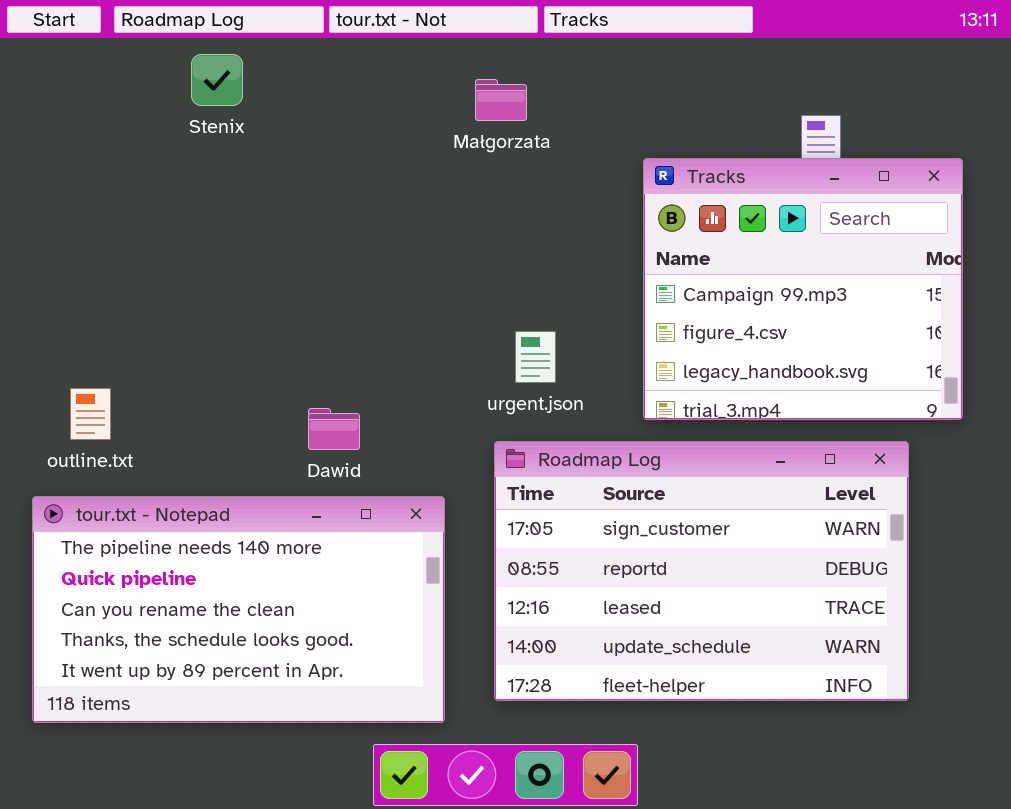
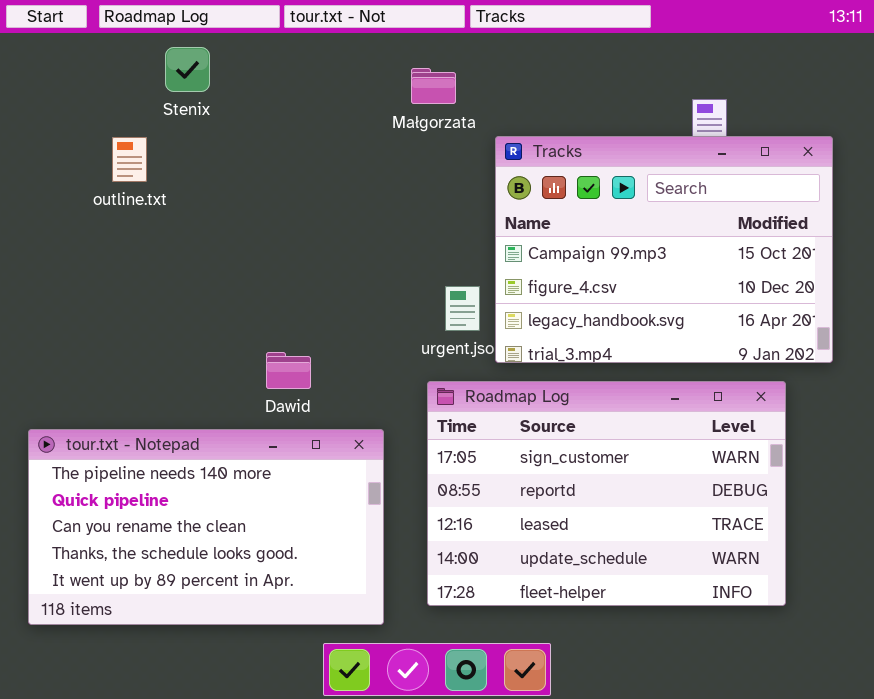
Tracks: [643,158,963,420] -> [495,136,833,363], resized
outline.txt: [70,388,111,440] -> [112,137,147,182], moved

